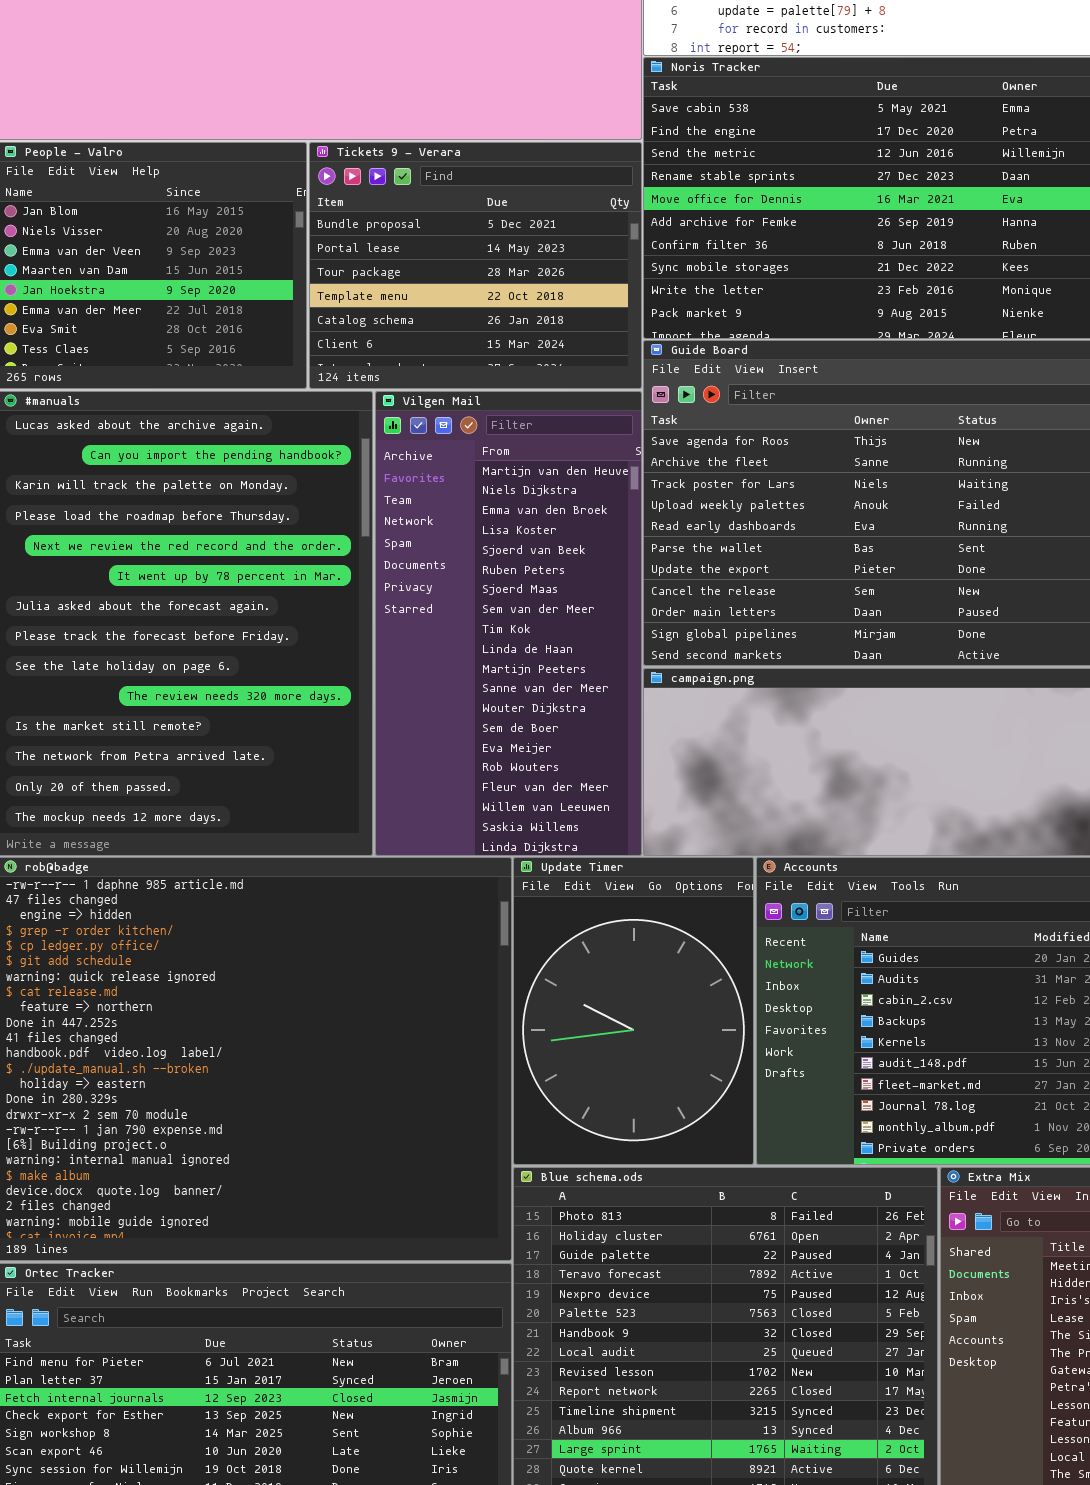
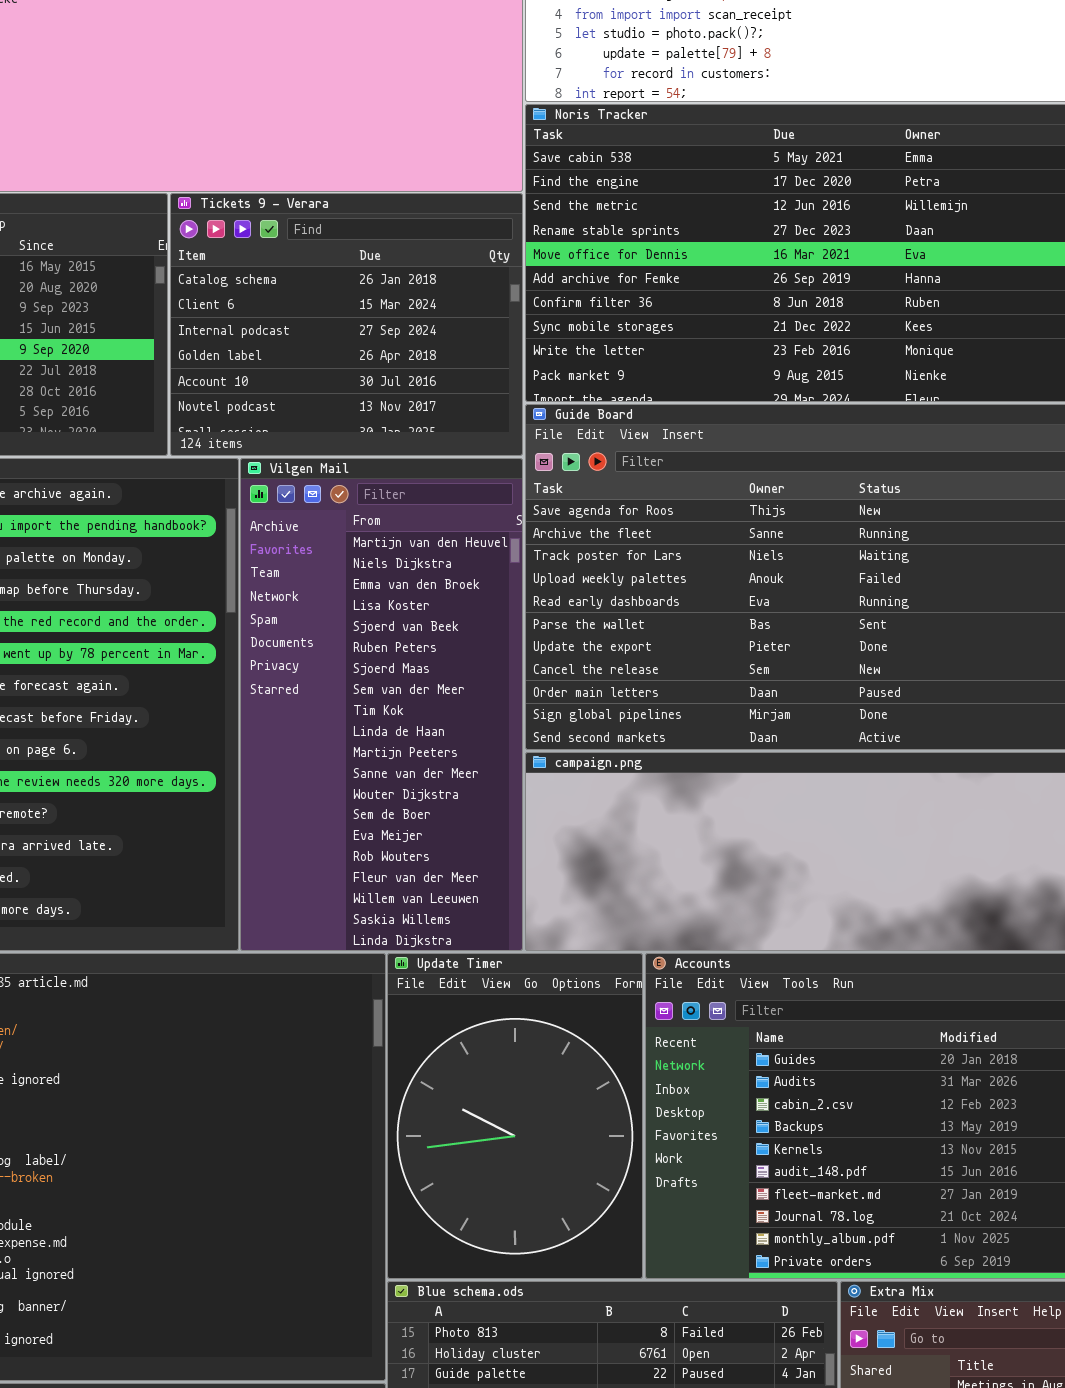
Tickets 9 - Verara: [309,142,642,389] -> [170,193,523,456], scrolled down 4 rows

